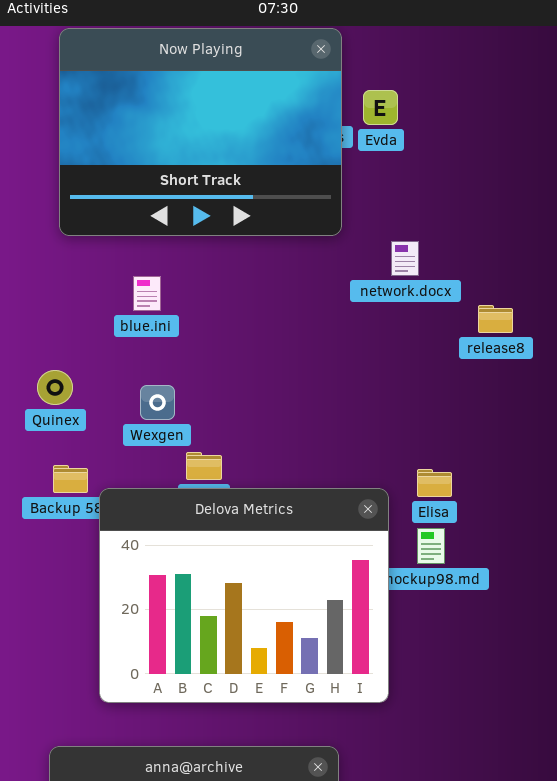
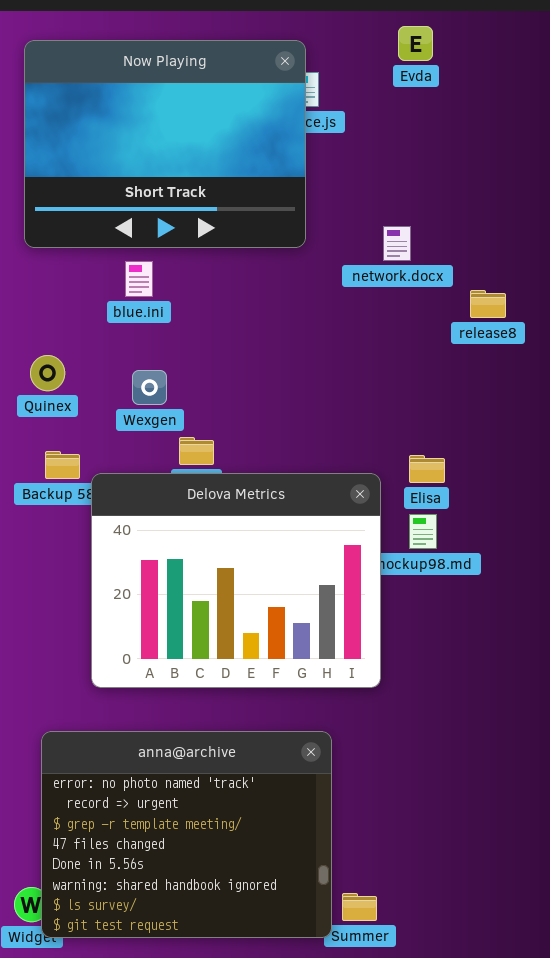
Now Playing: [59,28,342,236] -> [24,40,306,248], moved
Evda: [363,90,398,125] -> [398,26,433,61], moved

